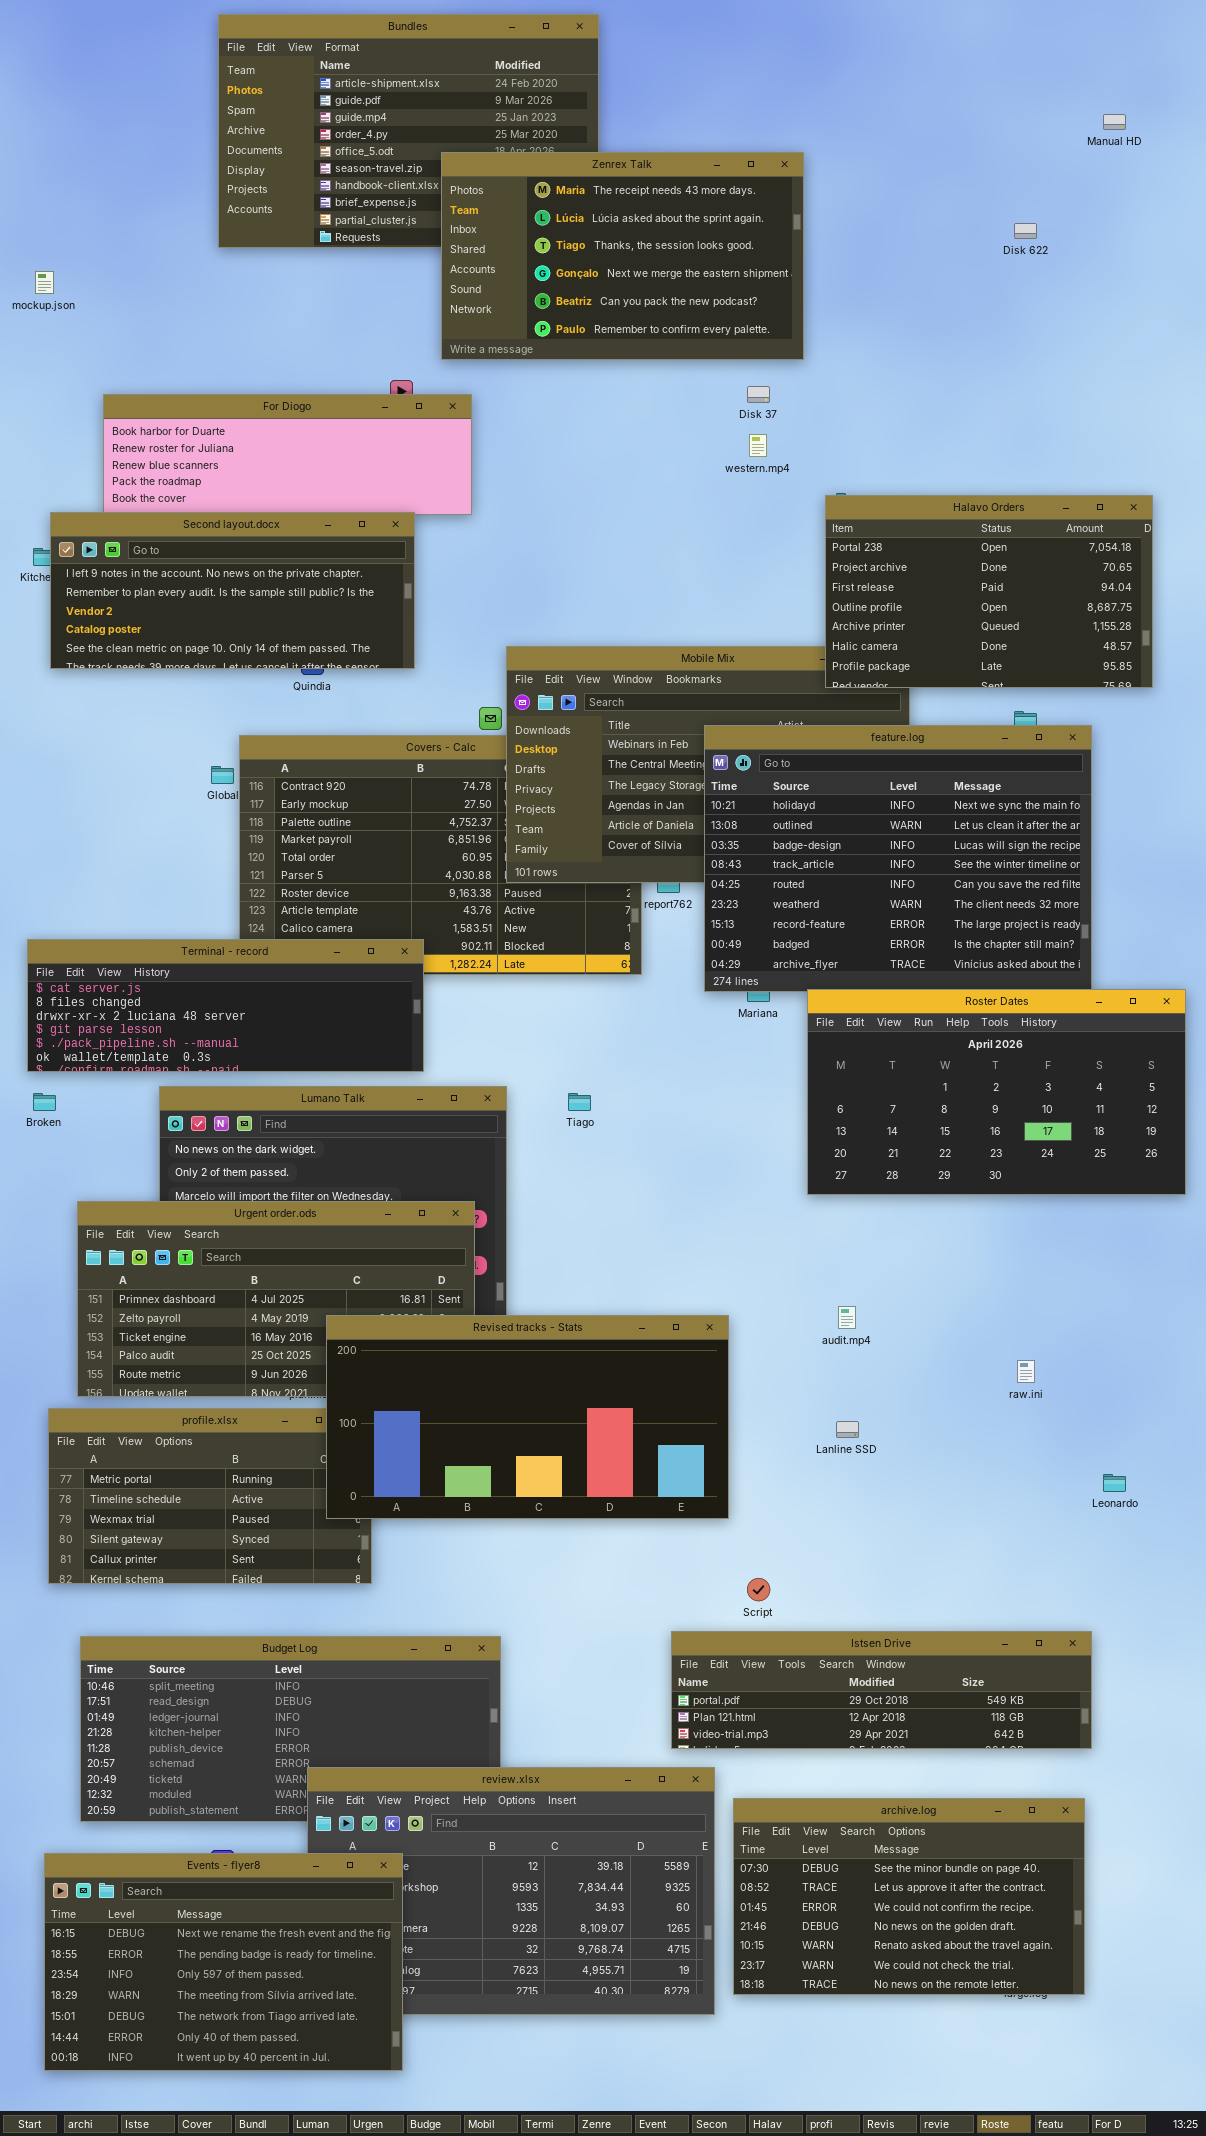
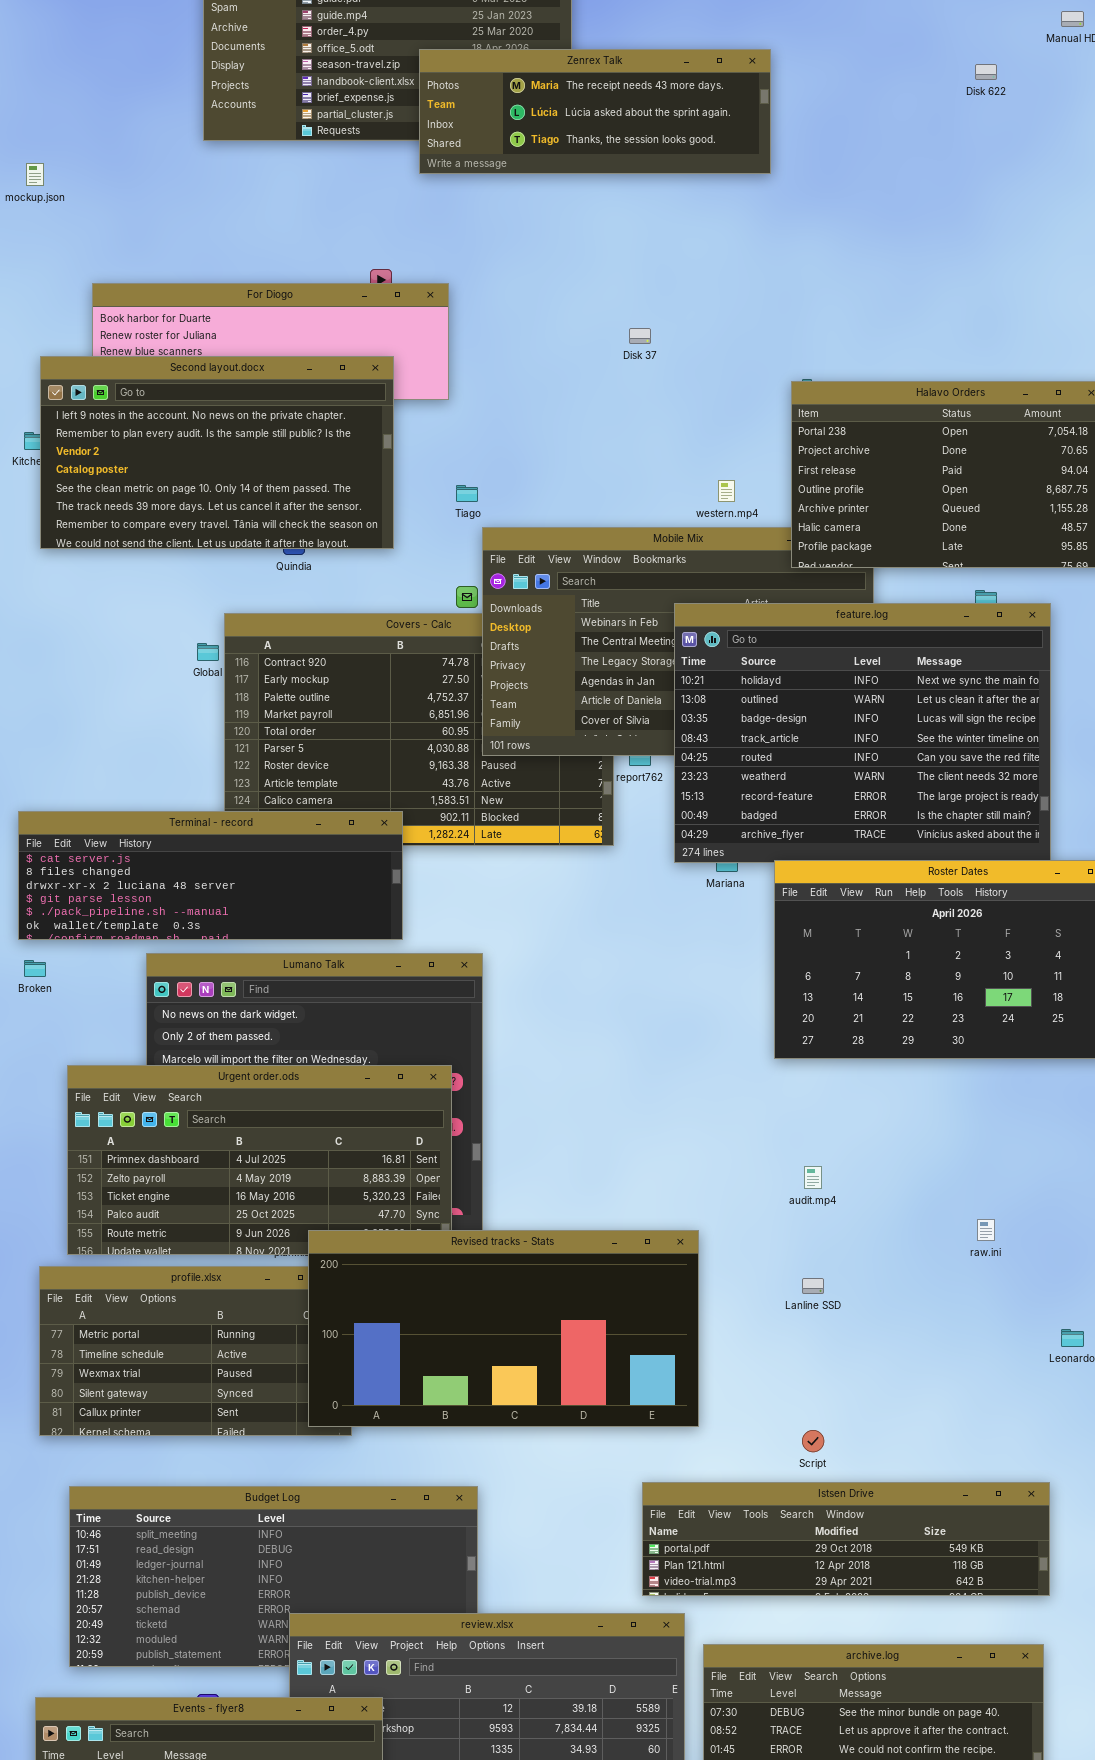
Zenrex Talk: [441,152,804,360] -> [419,49,771,174], resized
Disk 622: [1014,223,1037,239] -> [975,64,997,80], moved
Disk 37: [747,386,770,403] -> [629,328,651,344], moved
western.mp4: [749,434,767,457] -> [718,480,735,502], moved
Second layout.docx: [50,512,415,669] -> [40,356,394,549], resized
Tiago: [568,1093,591,1111] -> [456,485,478,502], moved
Revised tracks - Stats: [326,1315,729,1519] -> [308,1230,699,1427], moved
Script: [747,1578,770,1601] -> [802,1430,824,1452], moved

